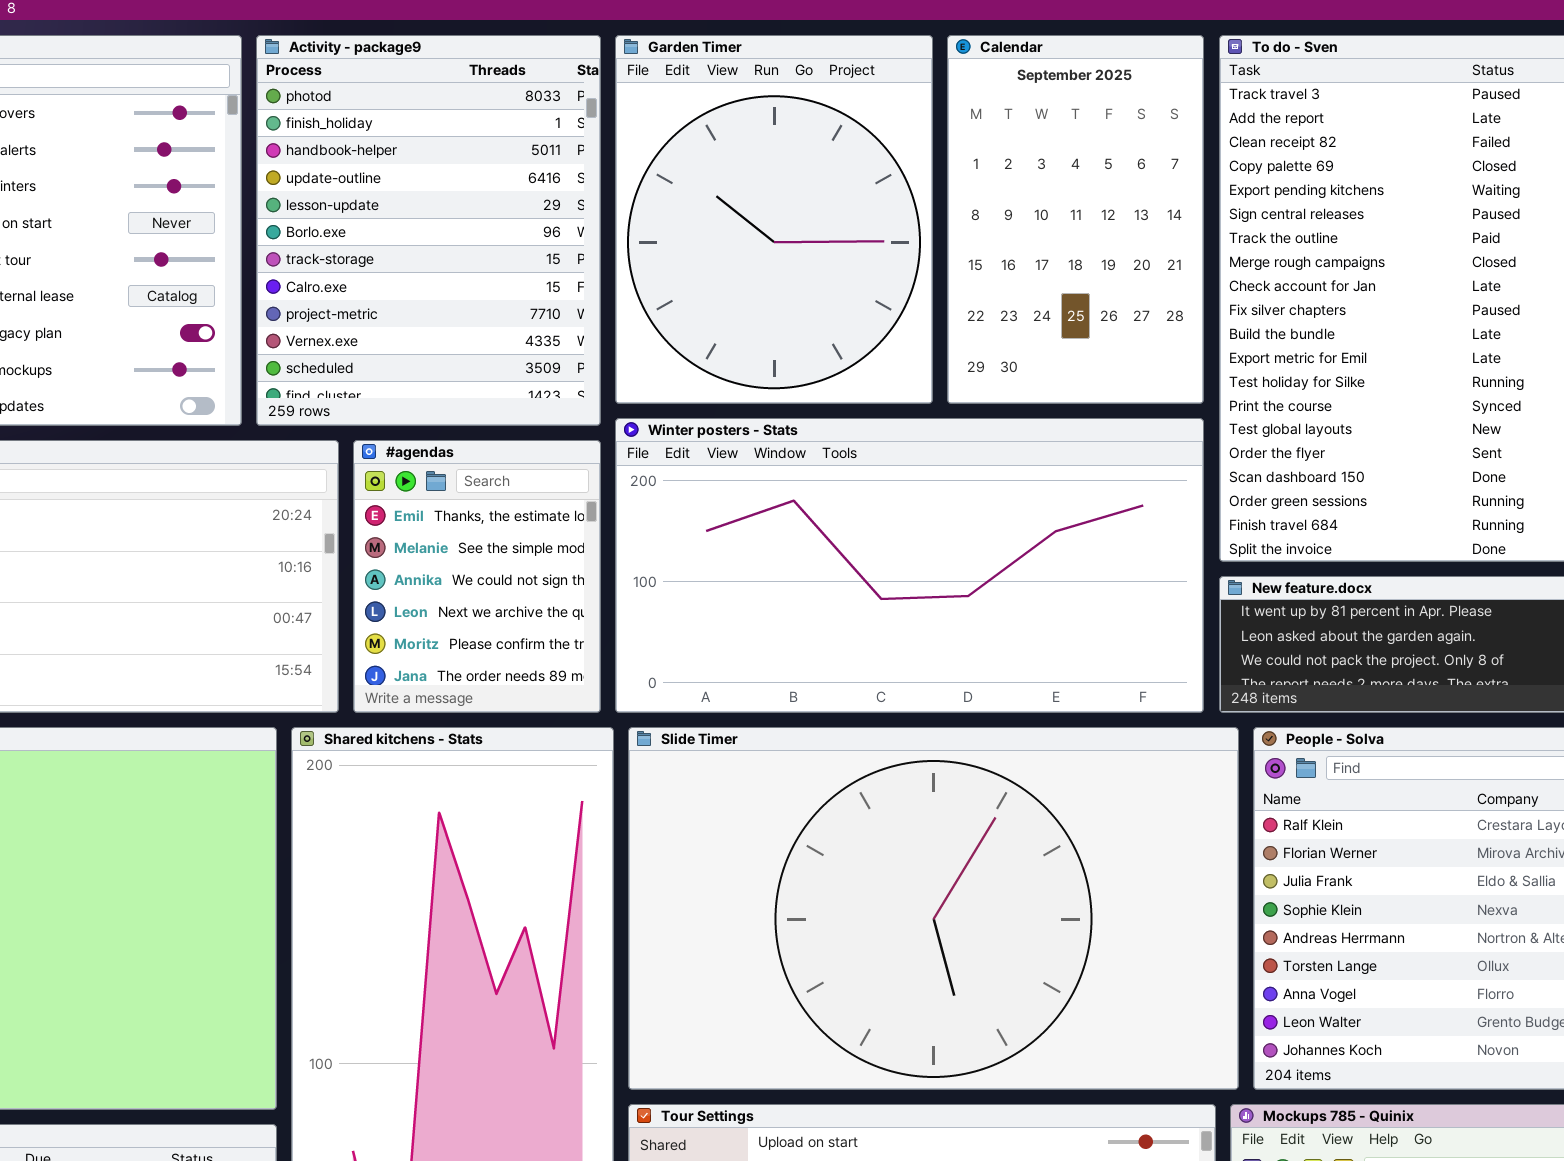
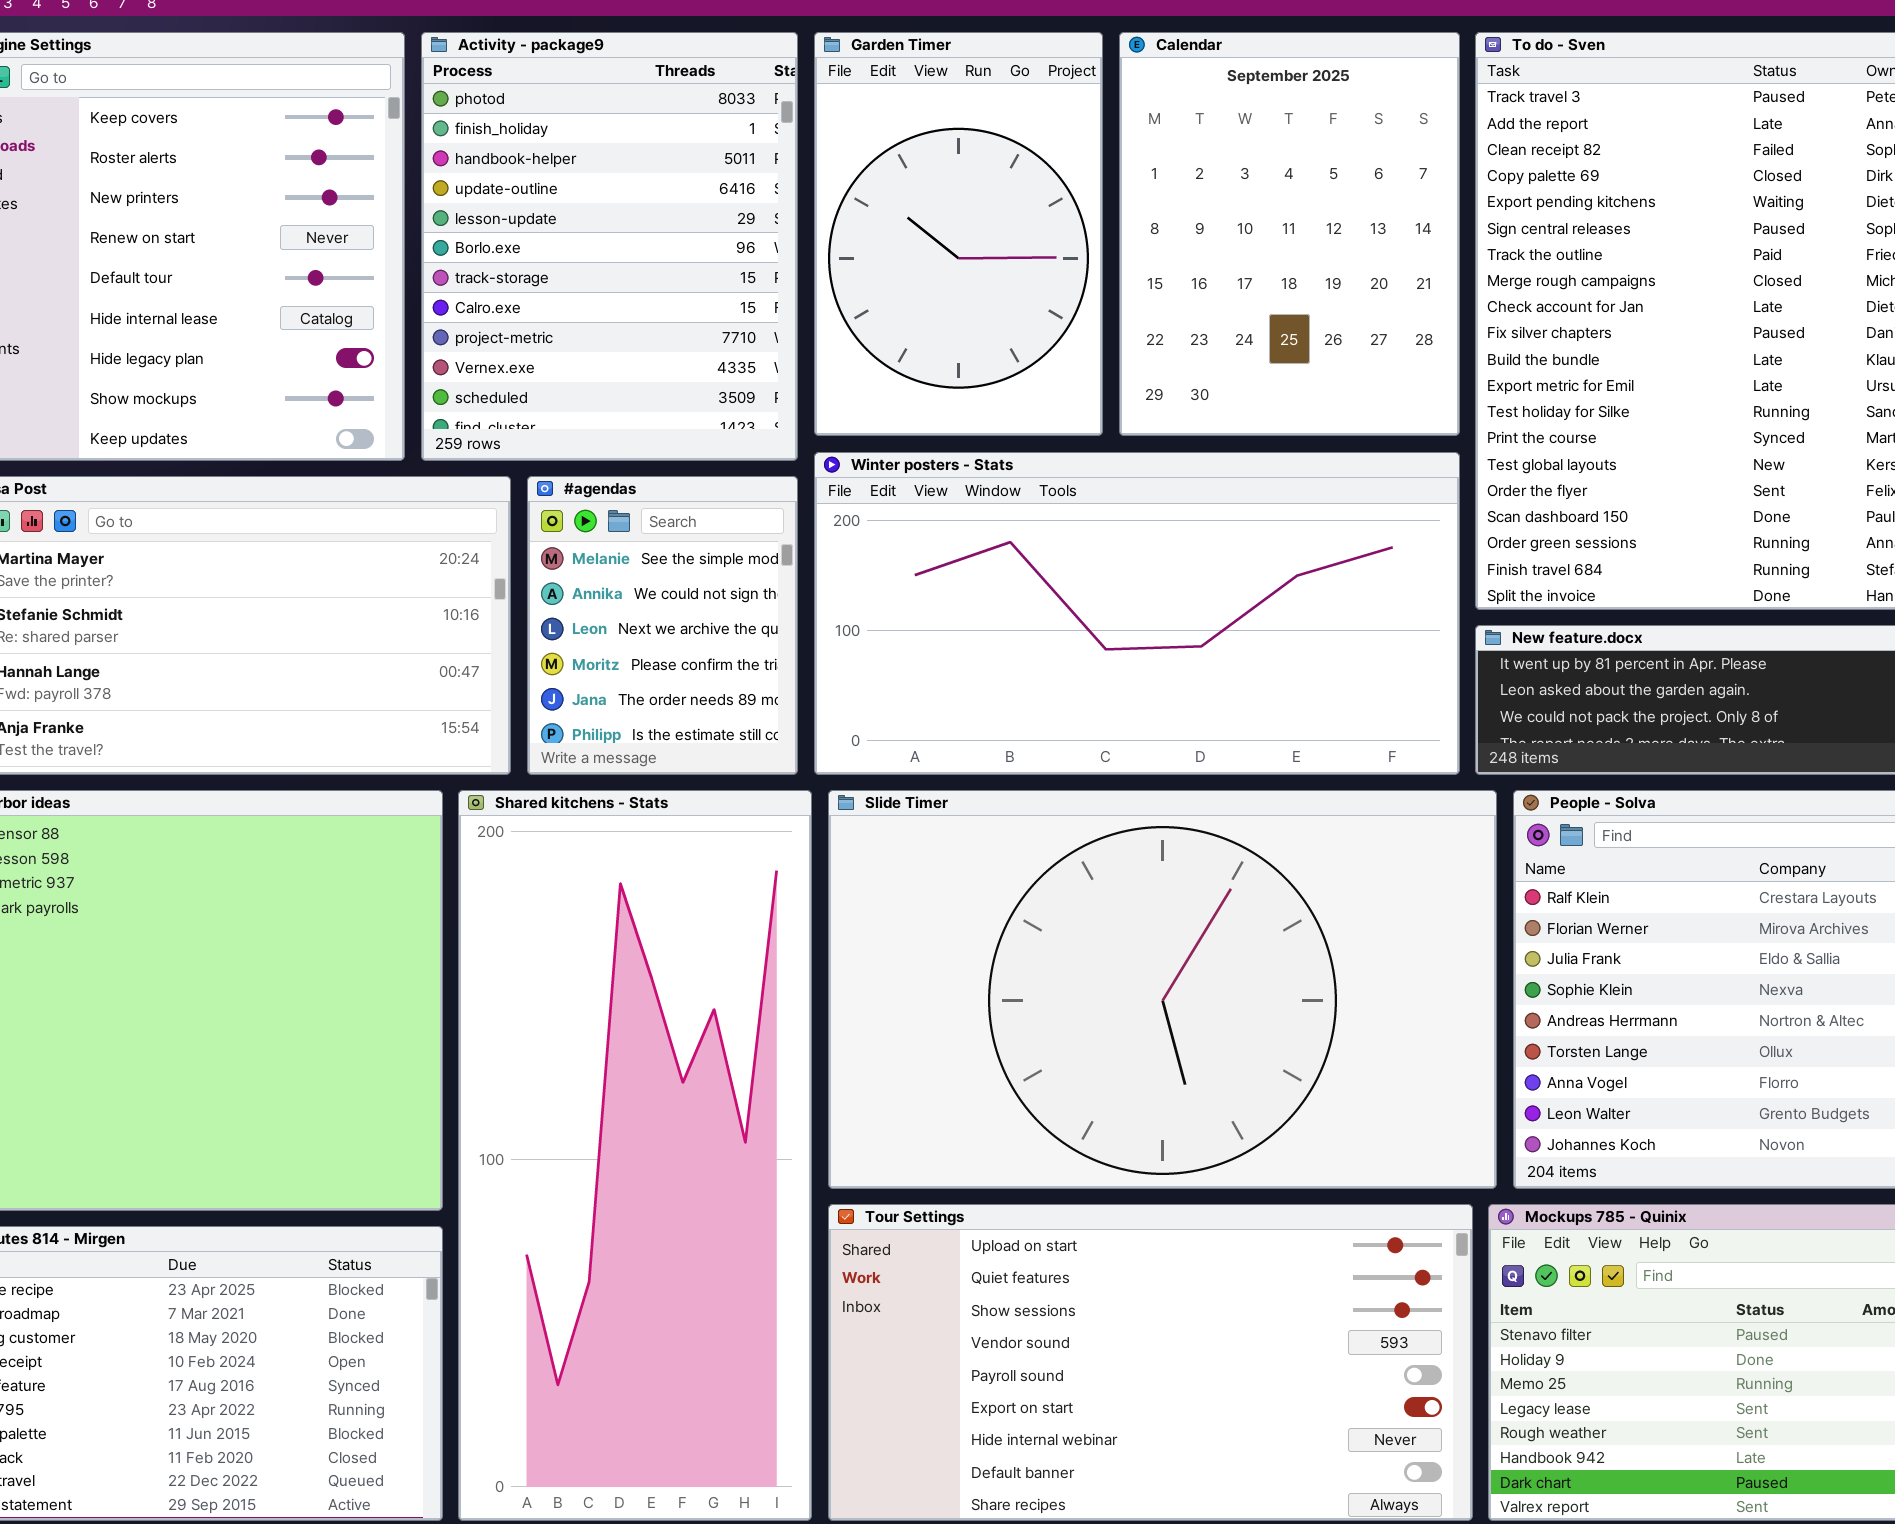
Garden Timer: [615,35,933,404] -> [814,32,1103,436], resized
Calendar: [947,35,1204,404] -> [1119,32,1460,436], resized
#agendas: [353,440,601,713] -> [527,476,798,775], scrolled down 1 row

